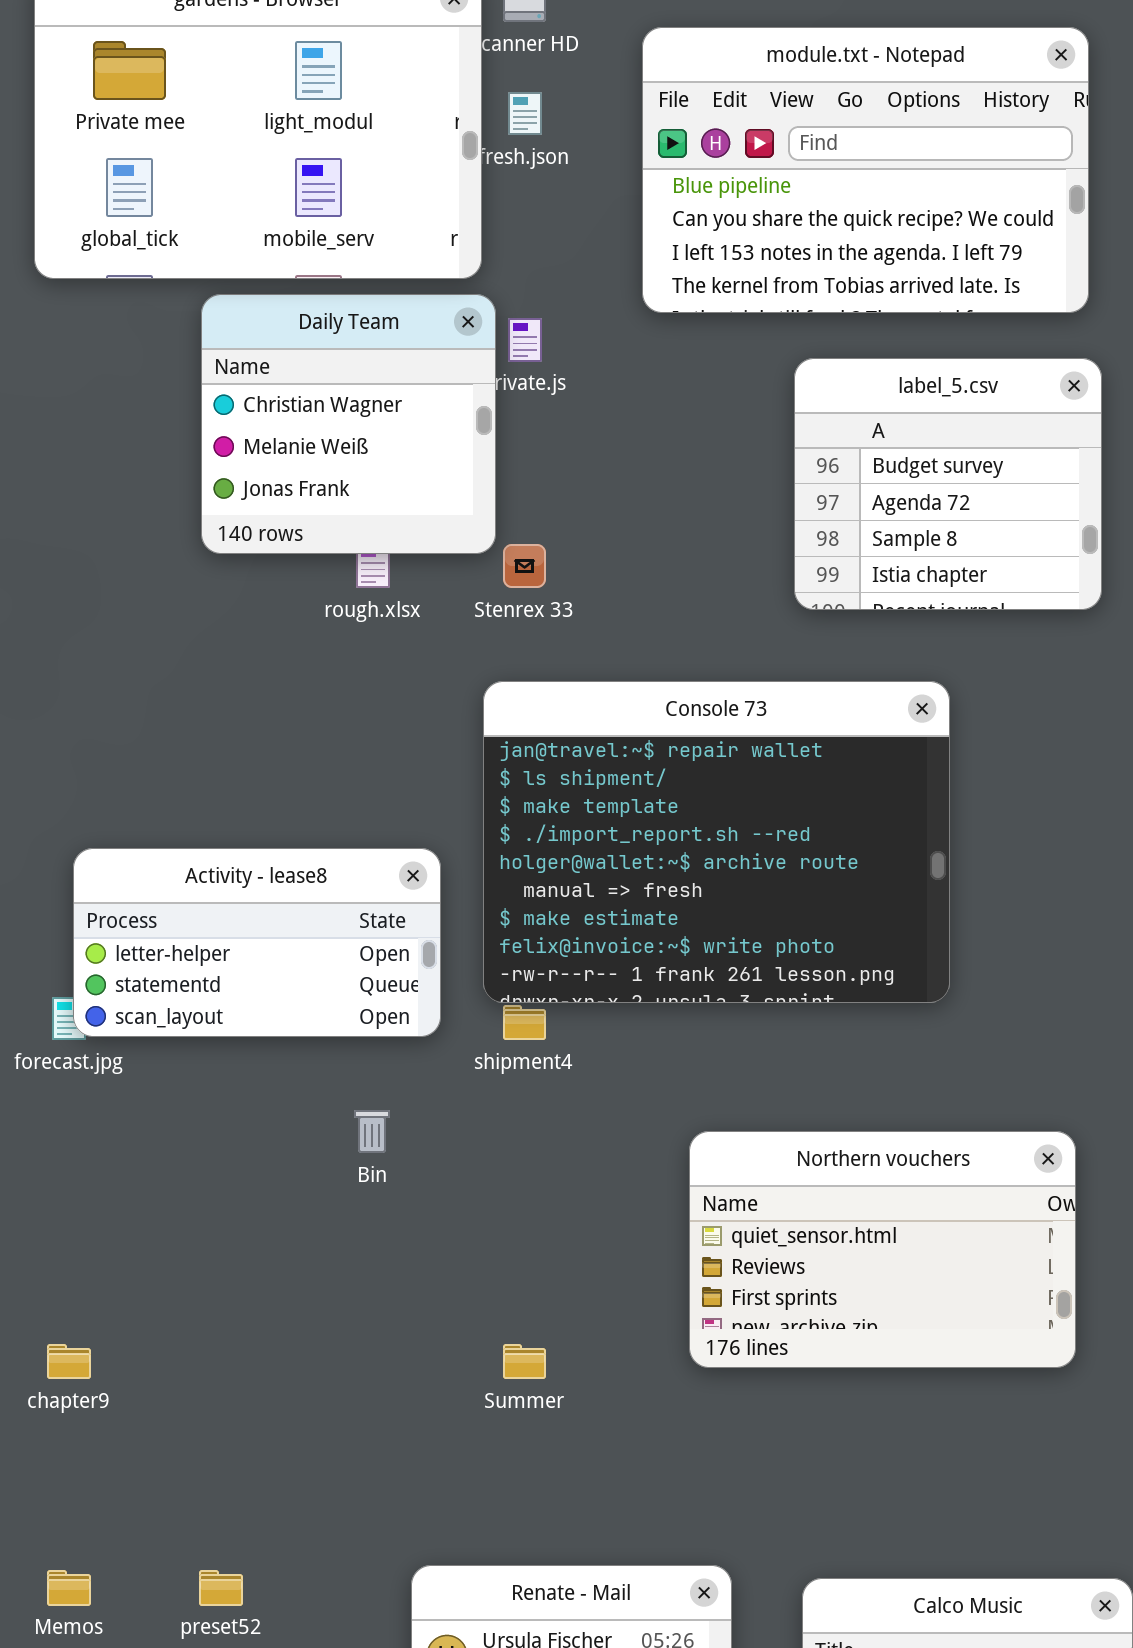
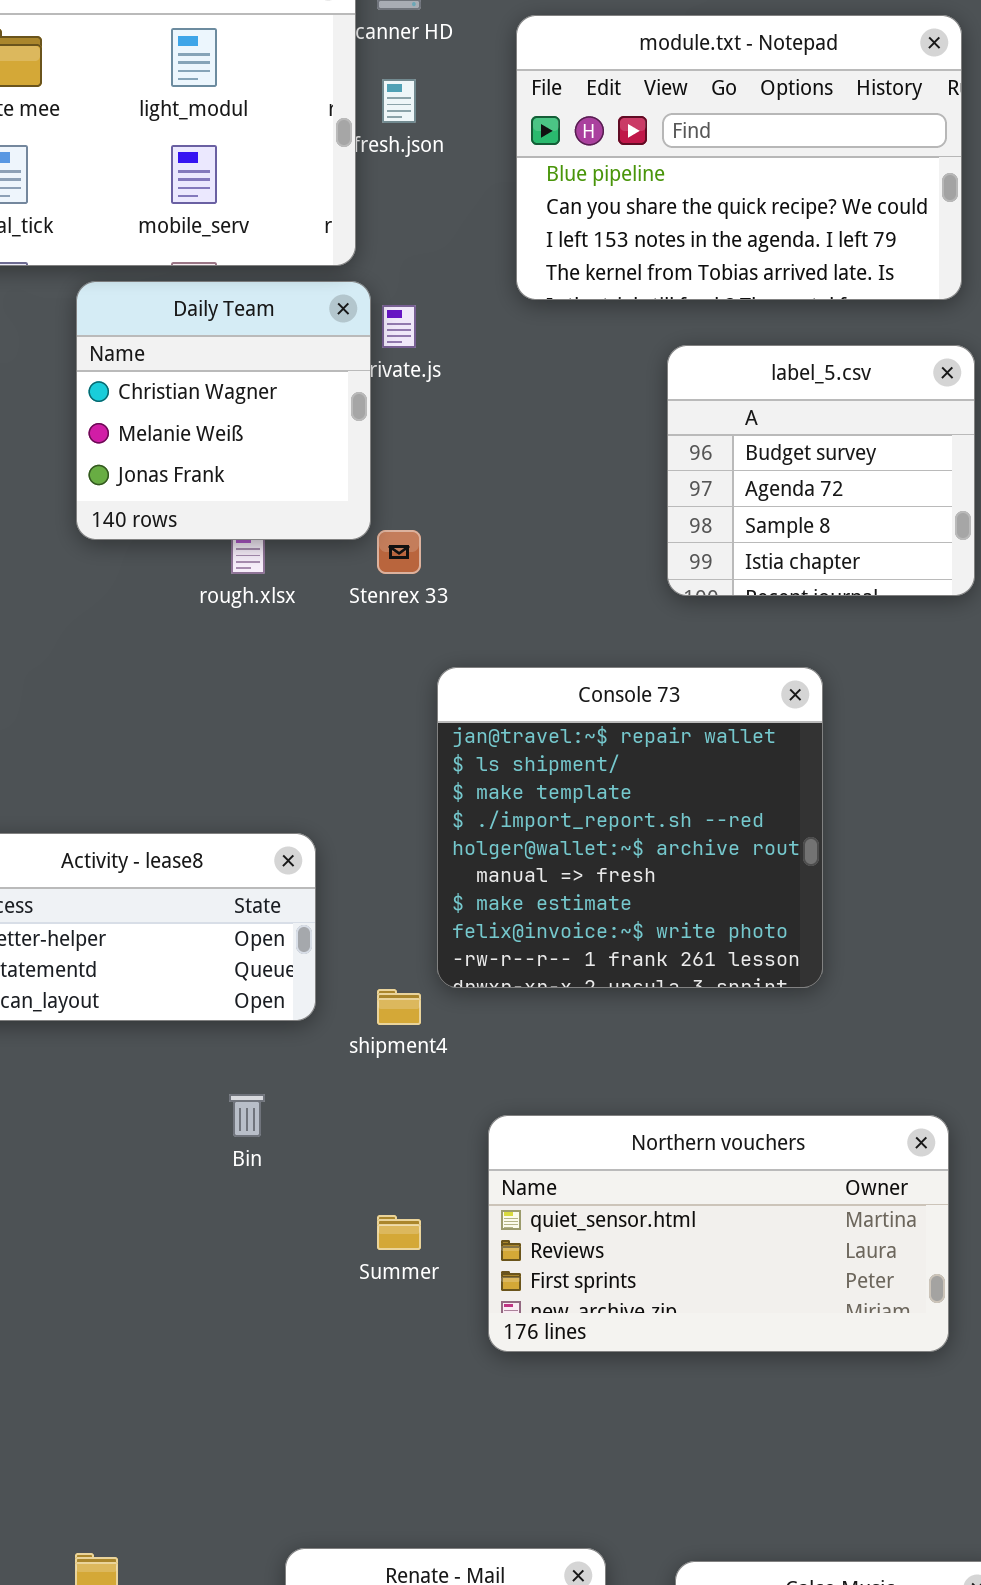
Console 73: [483,681,950,1003] -> [437,667,823,988], resized
Northern vouchers: [689,1131,1076,1368] -> [488,1115,949,1352], resized
Summer: [503,1344,546,1379] -> [377,1215,421,1250], moved

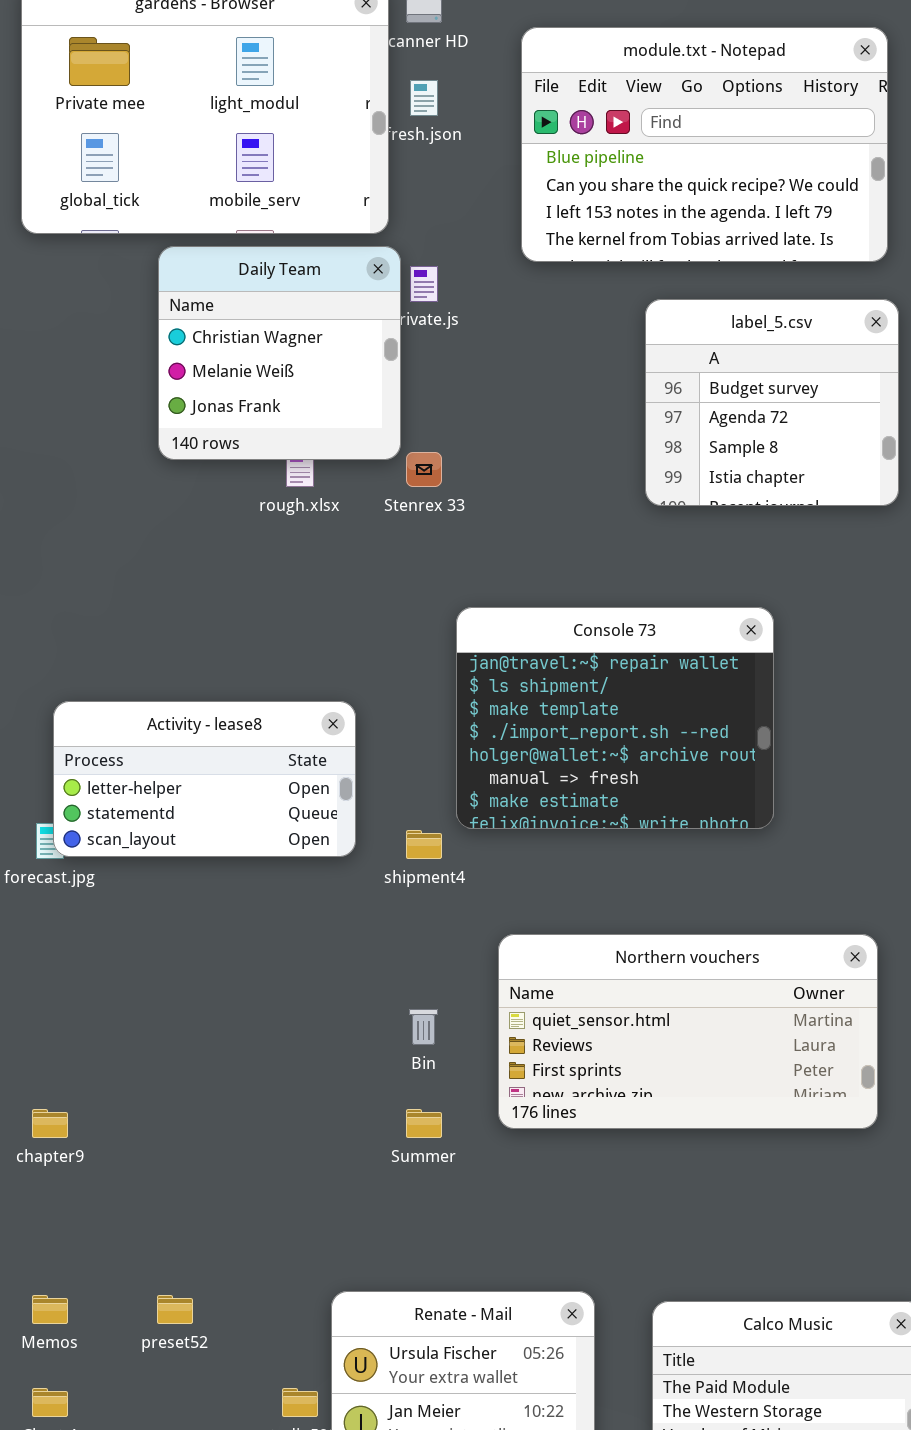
Console 73: [437,667,823,988] -> [456,607,774,829], resized
Bin: [229,1094,265,1137] -> [409,1009,438,1045], moved
Summer: [377,1215,421,1250] -> [406,1109,442,1138], moved

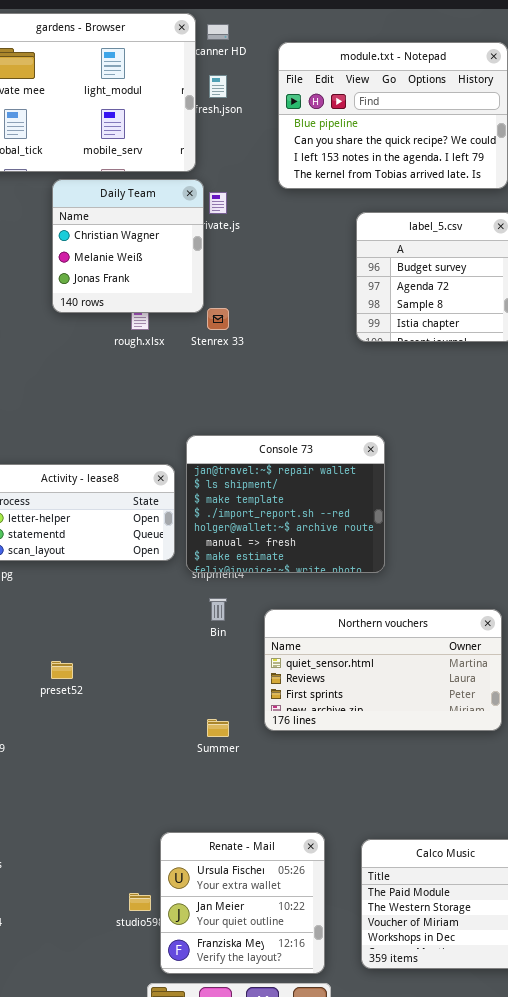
Console 73: [456,607,774,829] -> [186,435,385,573], moved
Bin: [409,1009,438,1045] -> [209,598,227,621], moved
preset52: [157,1295,193,1324] -> [51,661,73,679], moved

